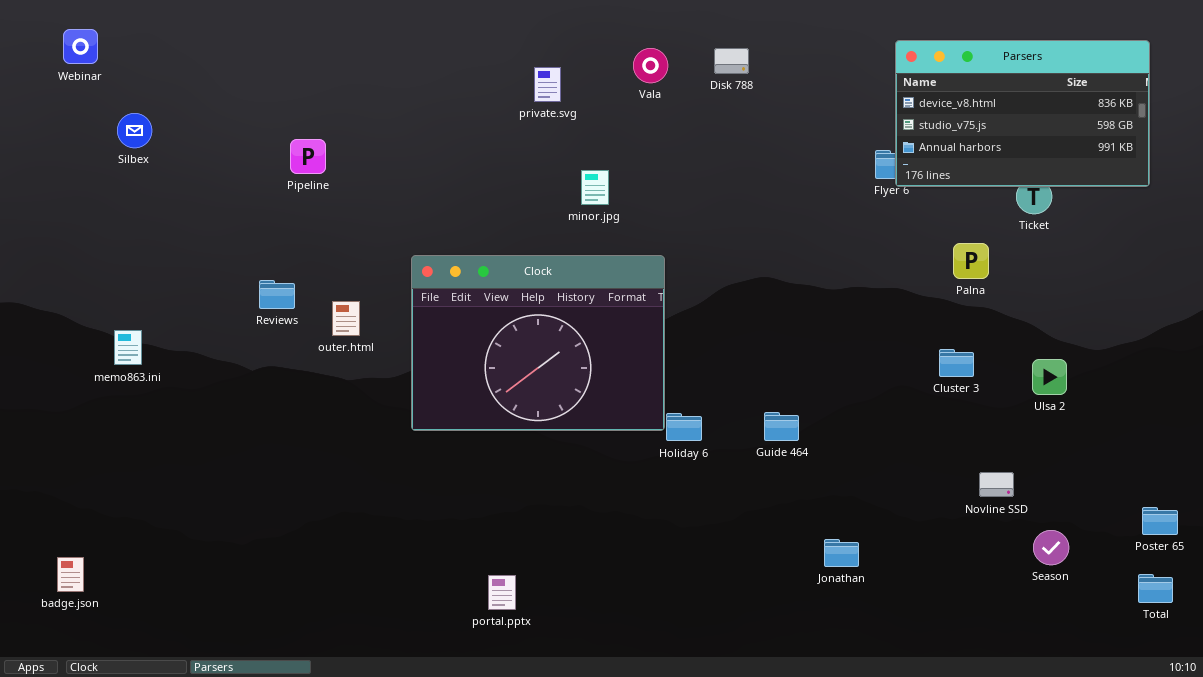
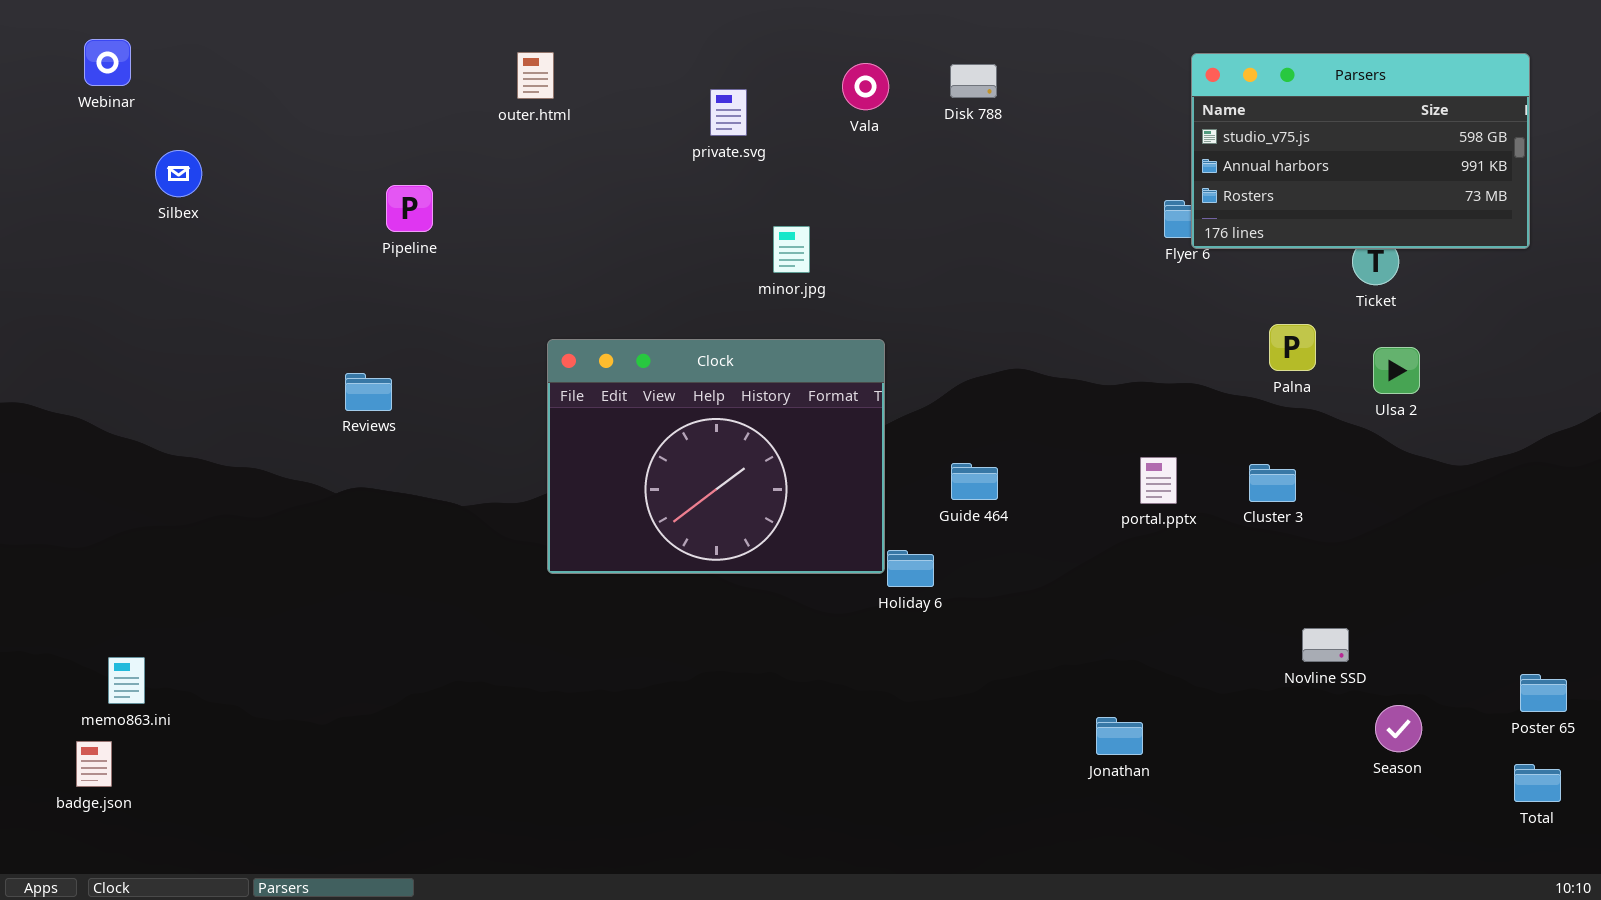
Parsers: [895,40,1150,187] -> [1191,53,1530,249], scrolled down 1 row
outer.html: [332,301,360,336] -> [517,52,554,99], moved
memo863.ini: [114,330,142,365] -> [108,657,145,704], moved
Ulsa 2: [1032,359,1067,395] -> [1373,347,1420,394], moved
Guide 464: [764,412,799,441] -> [951,463,998,500], moved
portal.pptx: [488,575,516,610] -> [1140,457,1177,504], moved

